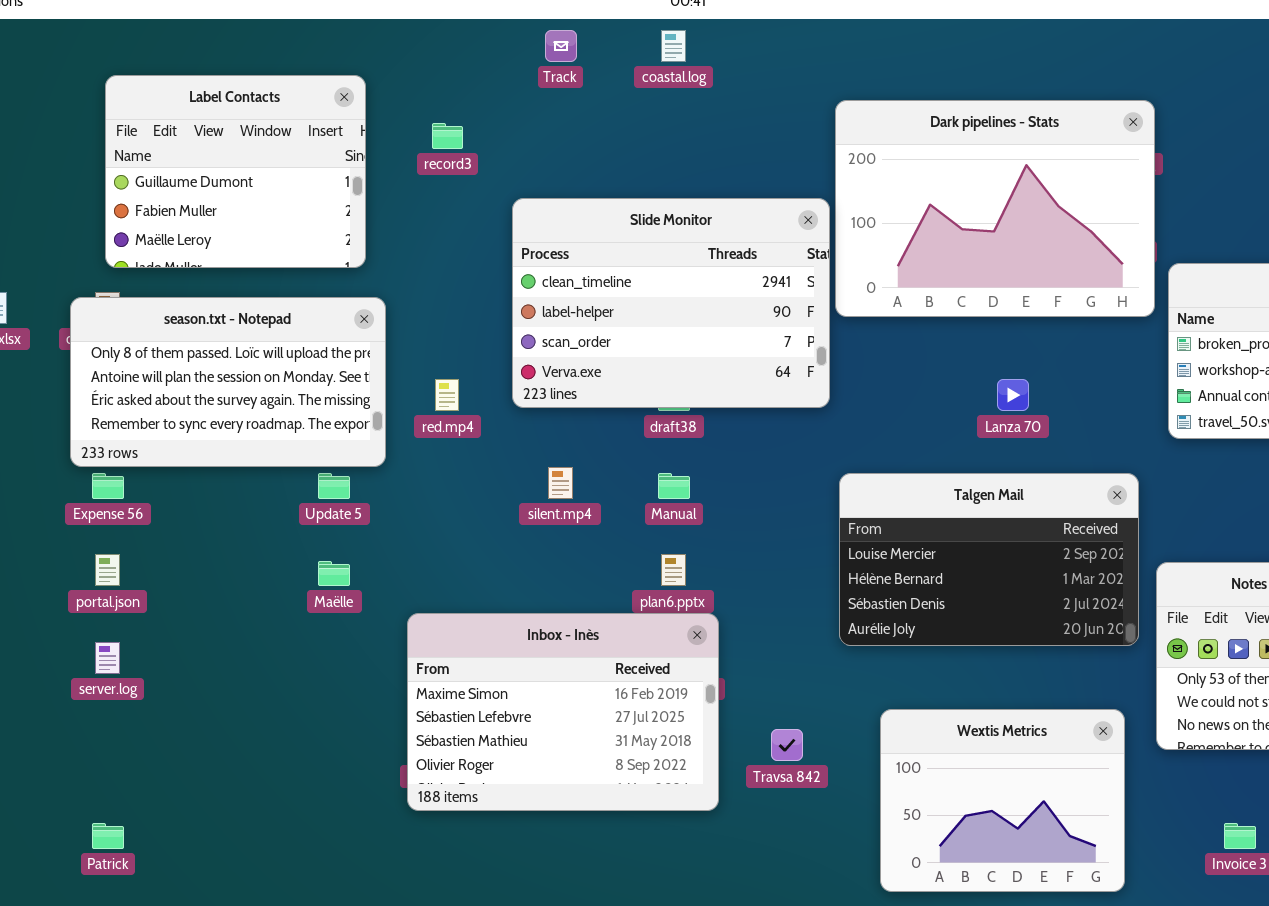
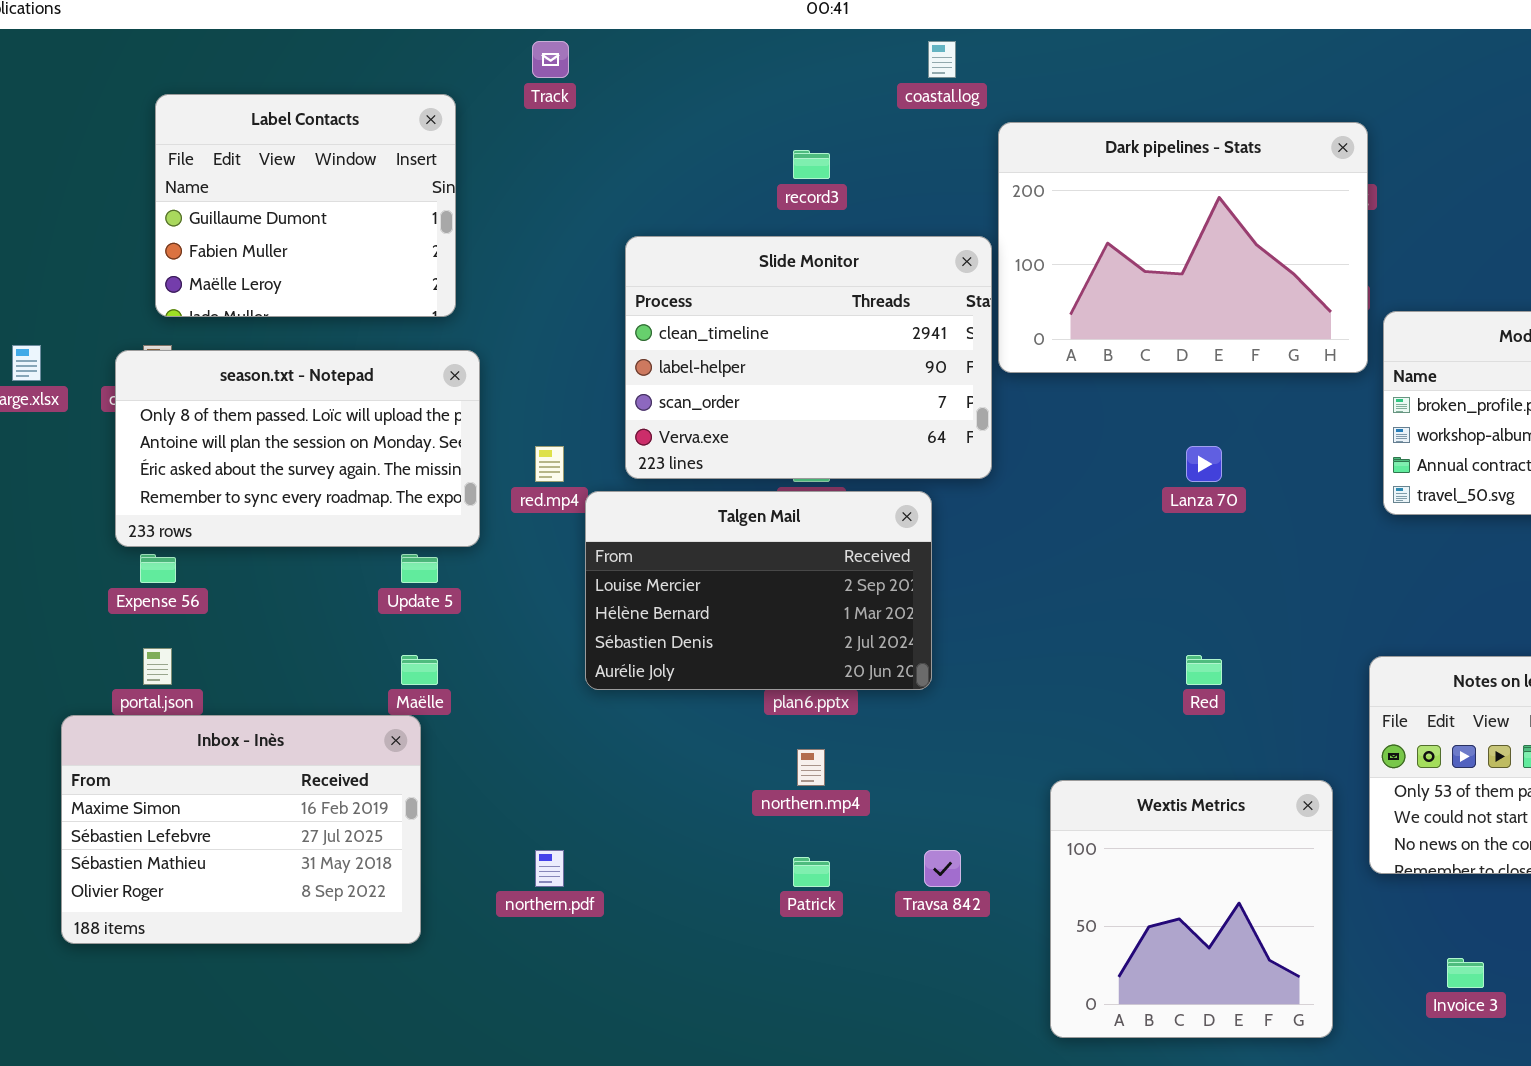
Track: [545,30,577,62] -> [532,41,569,78], moved
coastal.log: [661,30,686,62] -> [928,41,956,78], moved
record3: [432,123,463,149] -> [793,150,830,179], moved
Talgen Mail: [839,473,1139,646] -> [585,491,932,690], moved
Inbox - Inès: [407,613,719,811] -> [61,715,421,944], moved
Wextis Metrics: [880,709,1125,892] -> [1050,780,1333,1038], resized
Patrick: [92,823,124,849] -> [793,857,830,887], moved

